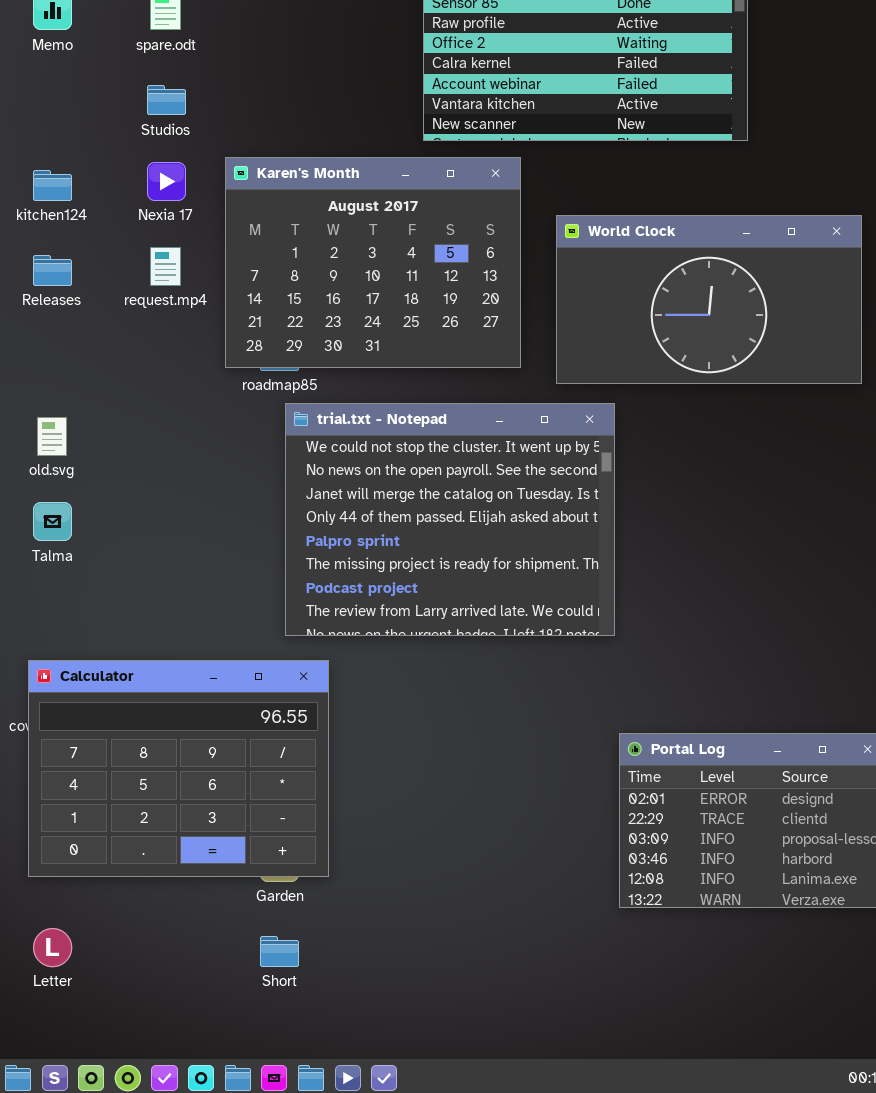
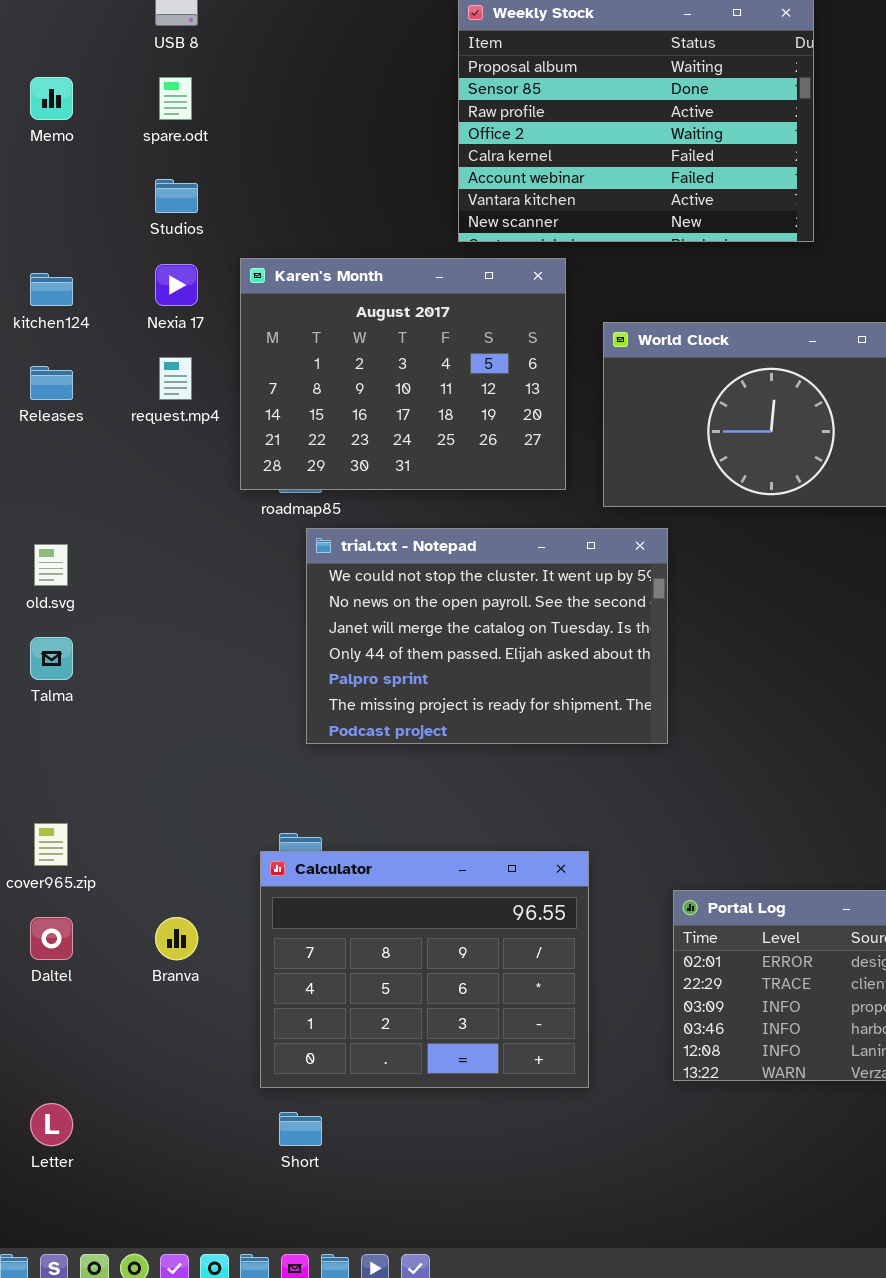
trial.txt - Notepad: [285,403,615,636] -> [306,528,668,744], resized
Calculator: [28,660,329,877] -> [260,851,589,1088], moved

